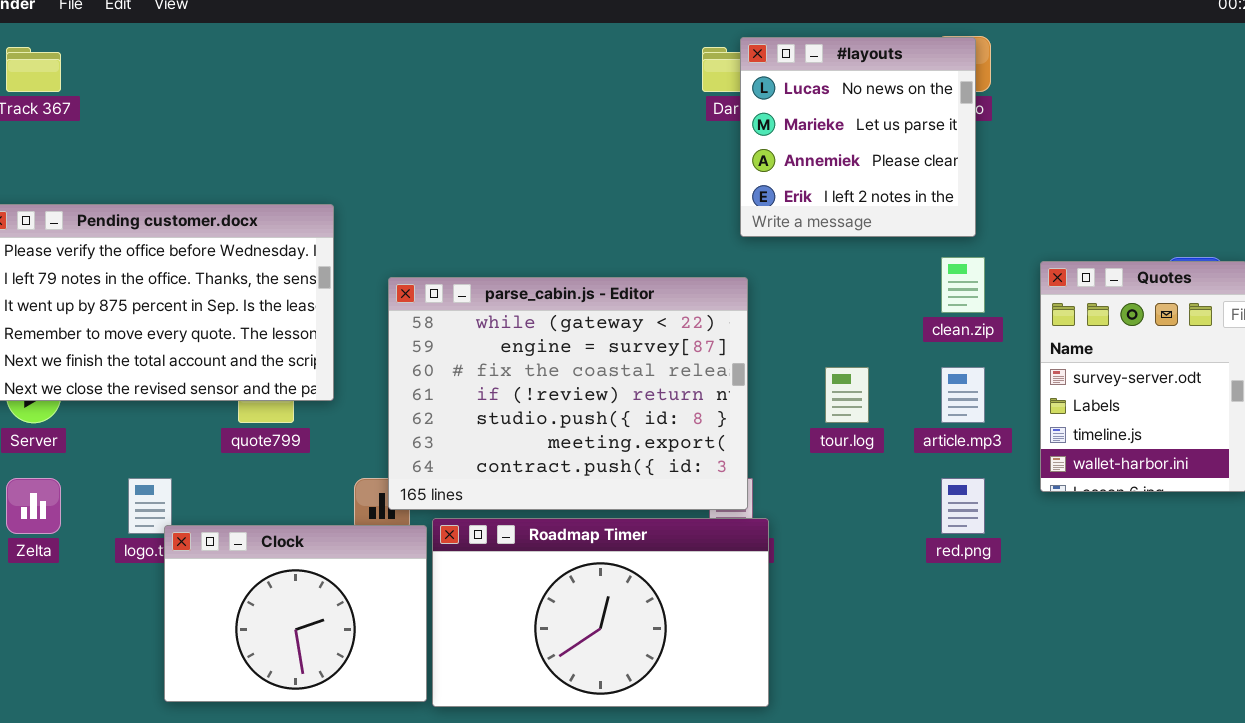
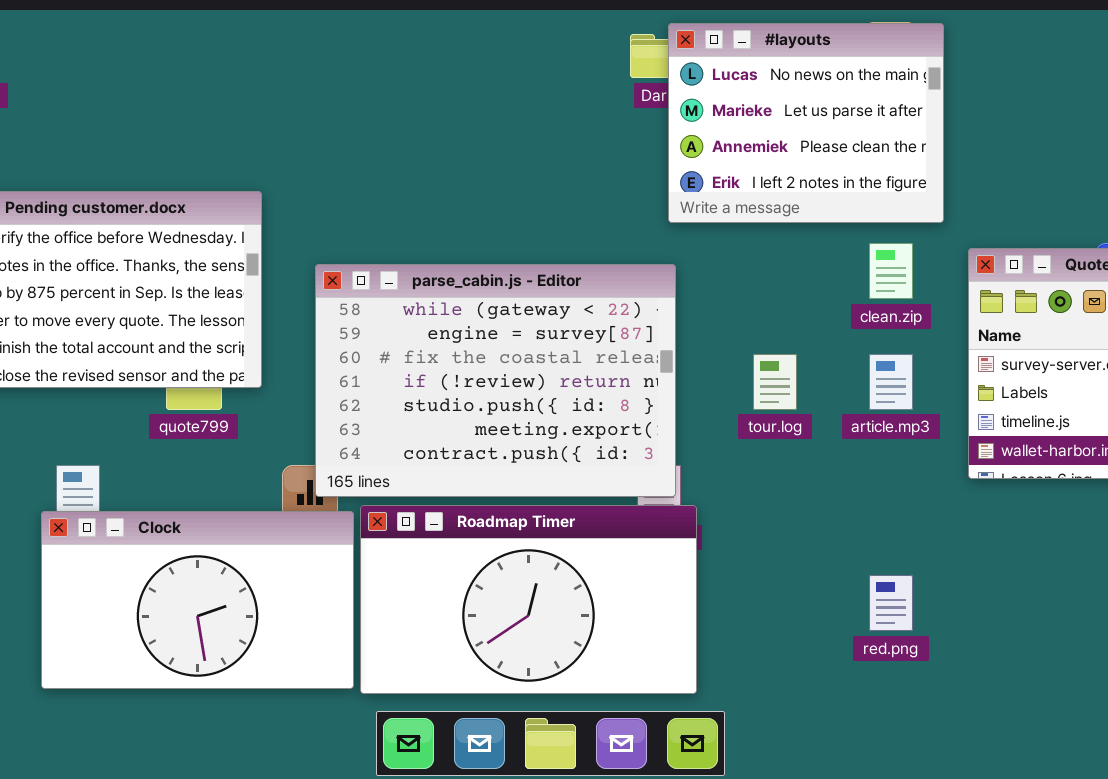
#layouts: [740,37,976,237] -> [668,23,944,223], resized
red.png: [941,478,985,534] -> [869,575,913,631], moved
Clock: [164,525,427,702] -> [41,511,354,689], resized

